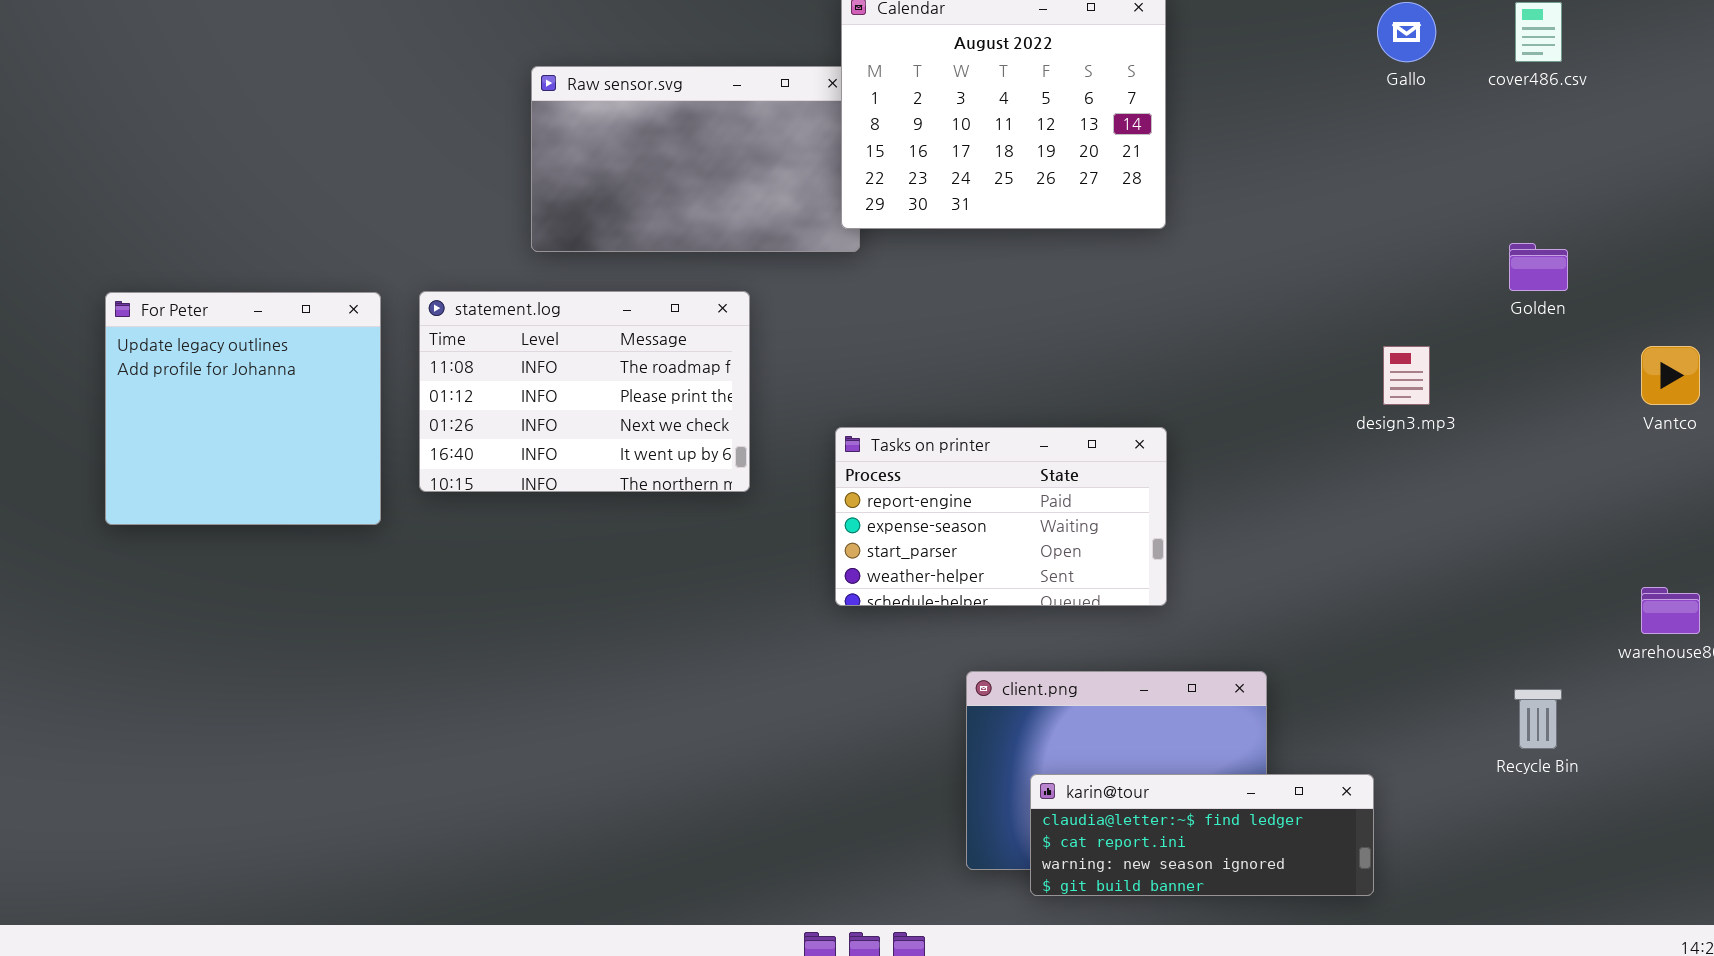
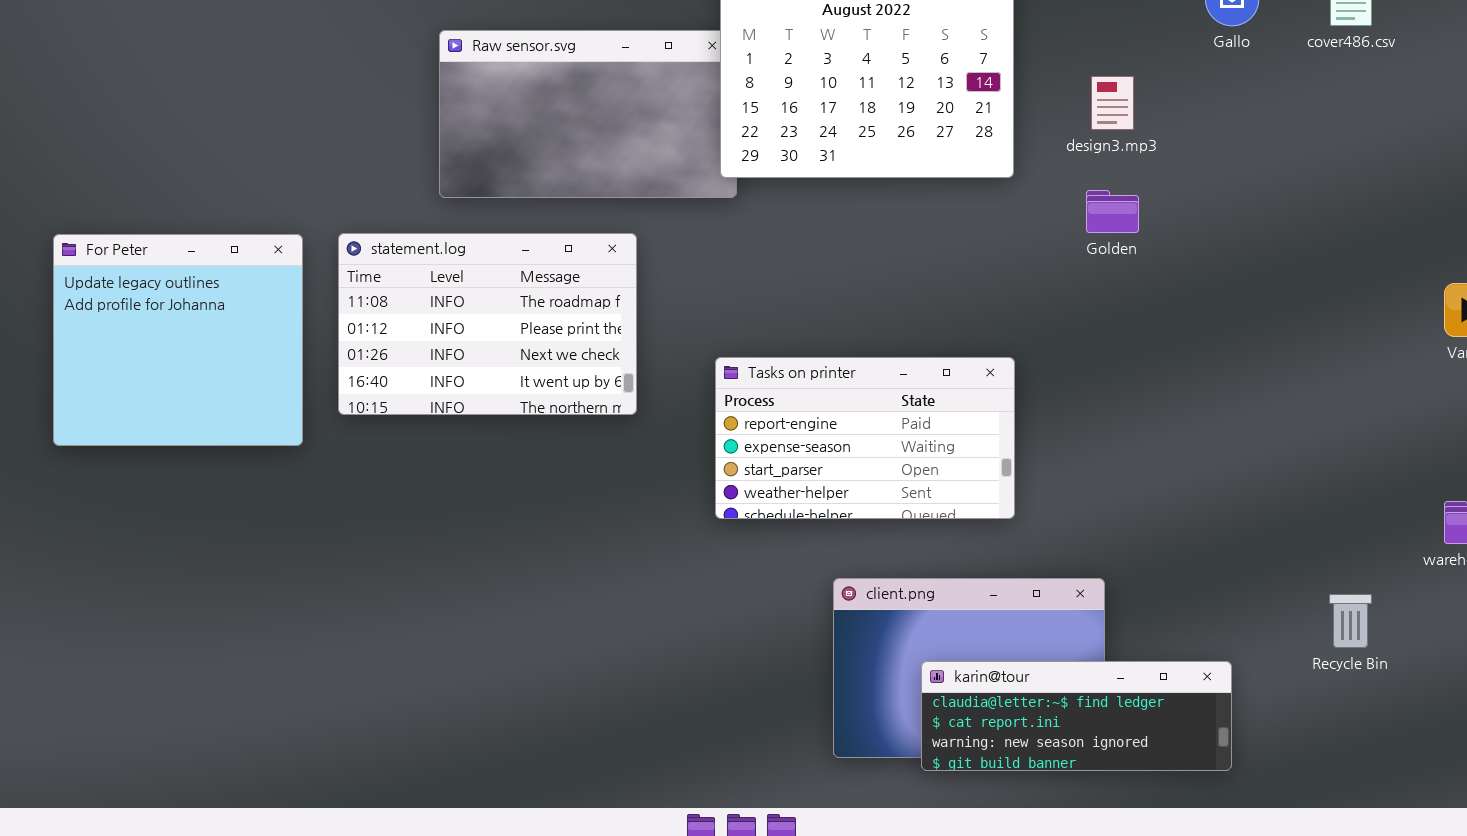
Golden: [1509,243,1568,291] -> [1086,190,1139,233], moved
design3.mp3: [1383,346,1430,405] -> [1091,76,1134,130], moved
karin@tour: [1030,774,1374,896] -> [921,661,1232,771], moved

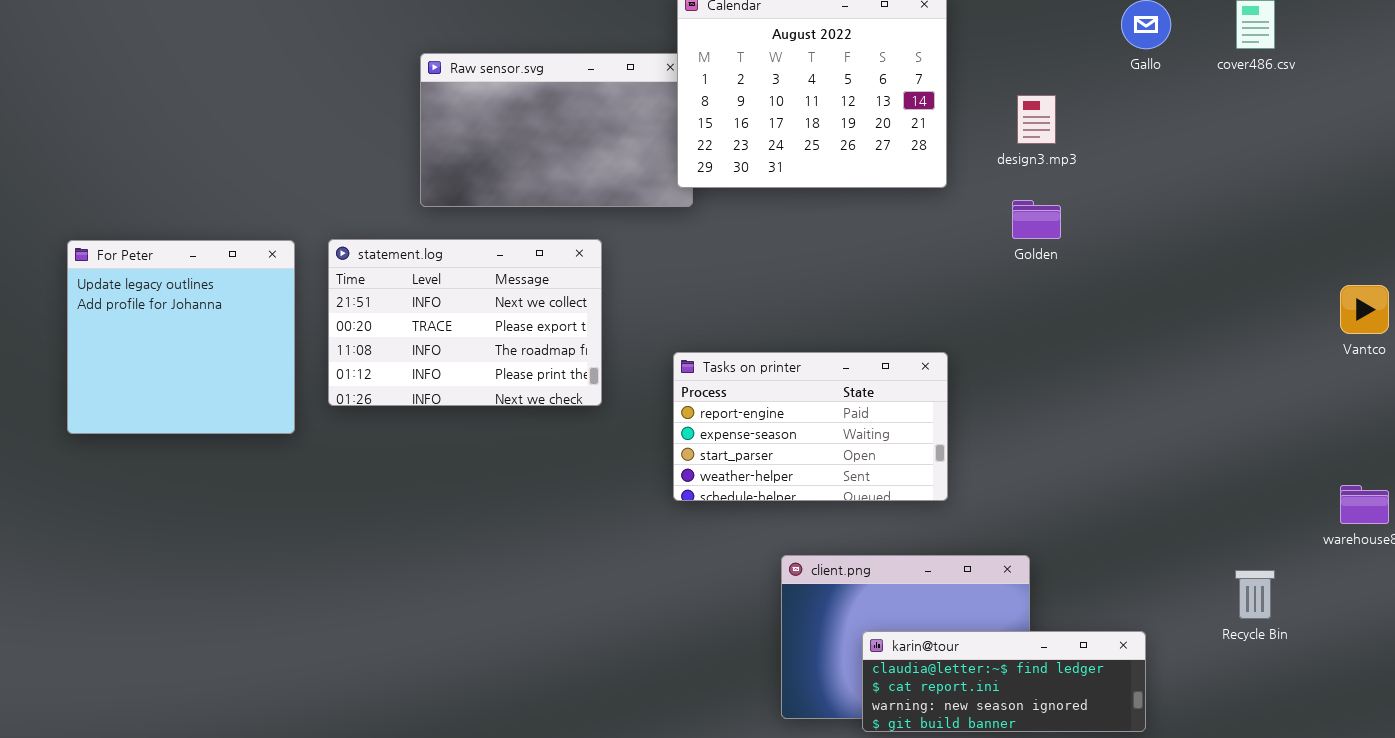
statement.log: [338,233,637,415] -> [328,239,602,406], scrolled up 2 rows

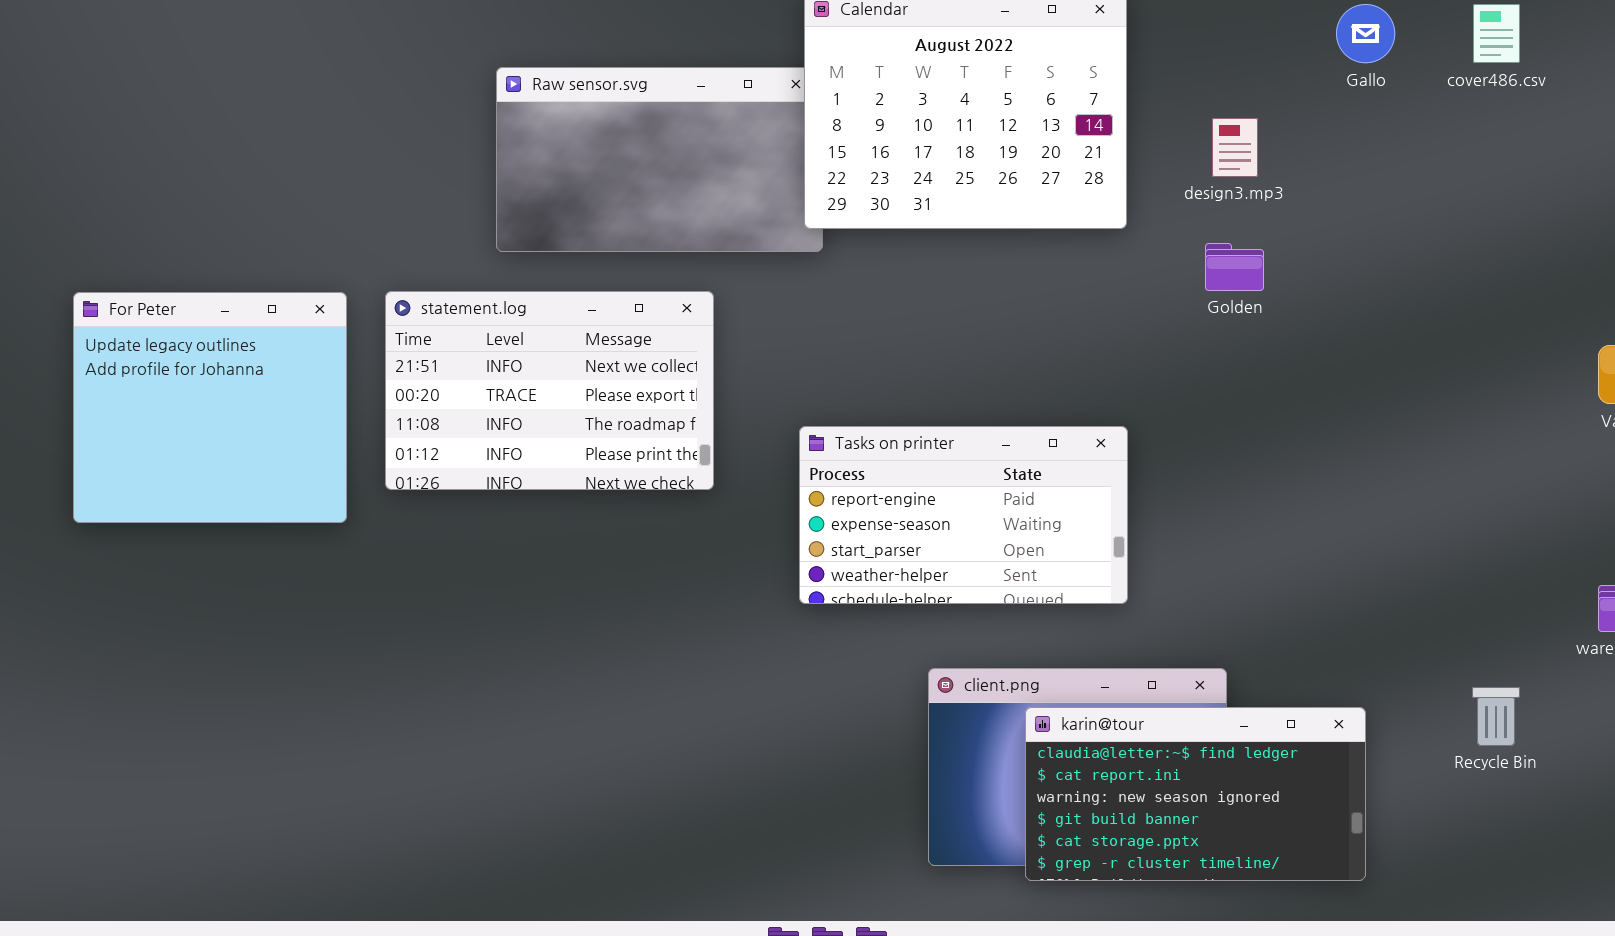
karin@tour: [862,631,1146,732] -> [1025,707,1366,881], resized

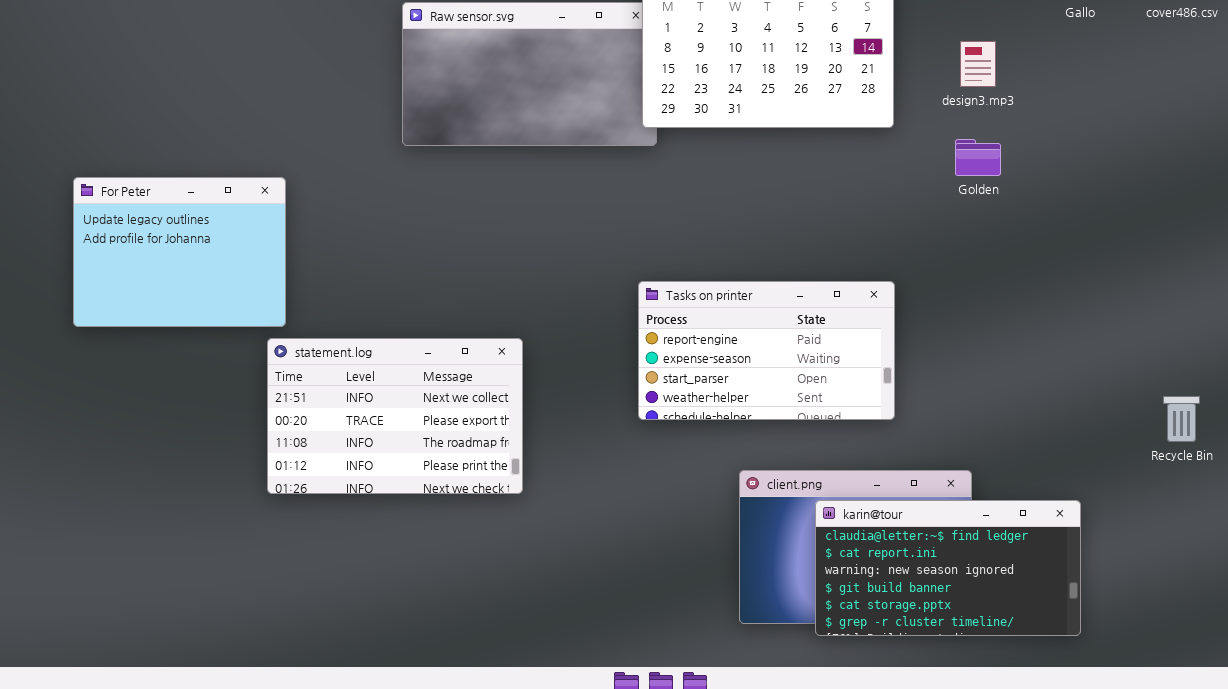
statement.log: [385,291,714,490] -> [267,338,523,494], moved
For Peter: [73,292,347,523] -> [73,177,286,327], resized
Recycle Bin: [1472,687,1520,746] -> [1163,396,1200,442], moved

